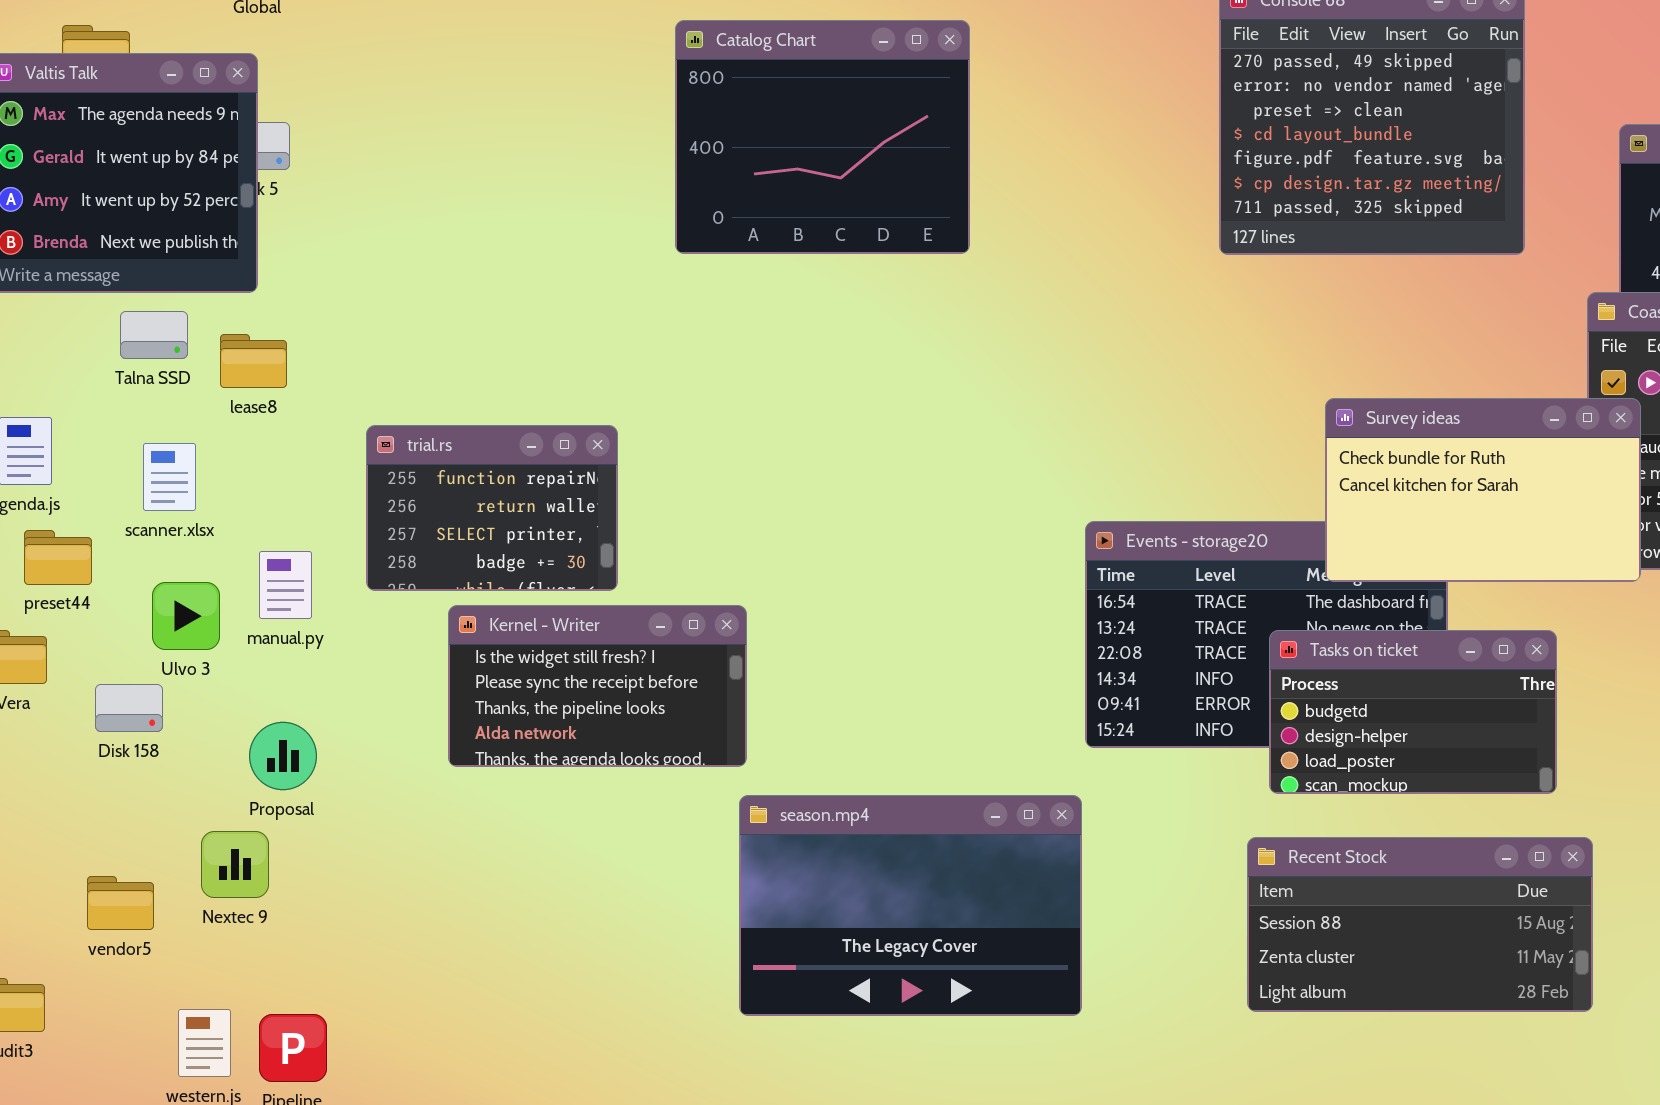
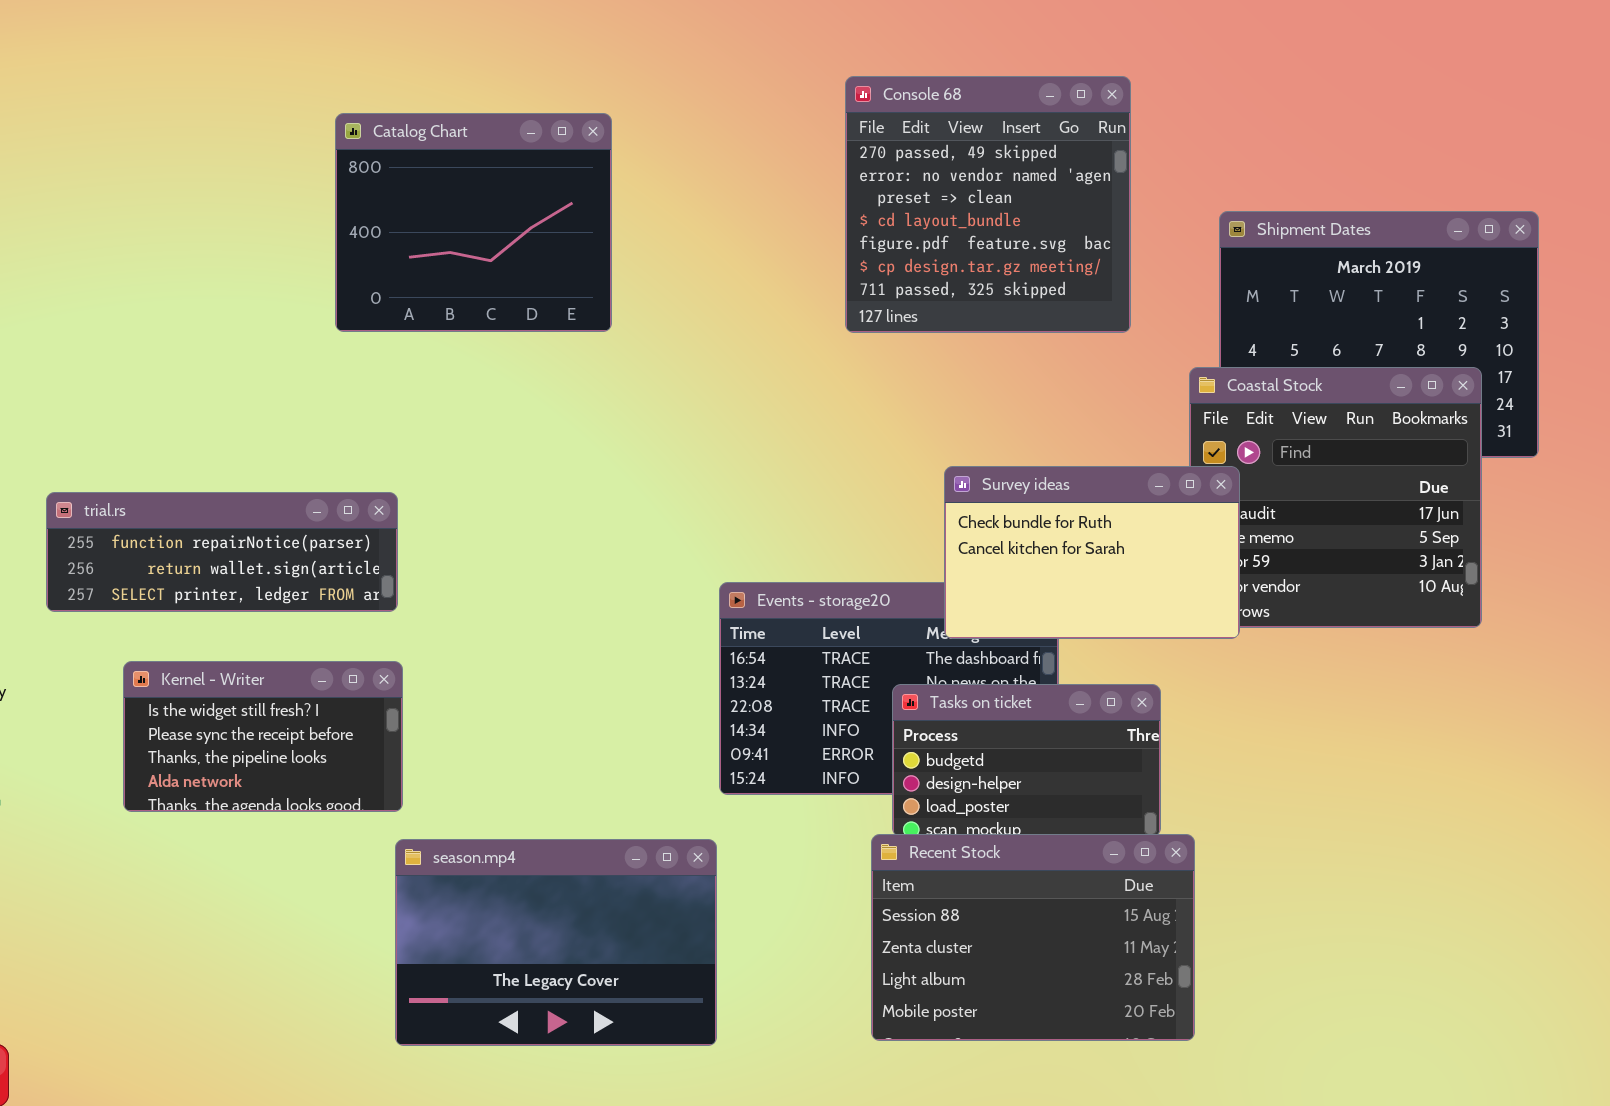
trial.rs: [366,425,618,591] -> [46,492,398,612], resized
Recent Stock: [1247,837,1593,1012] -> [871,834,1195,1041], resized

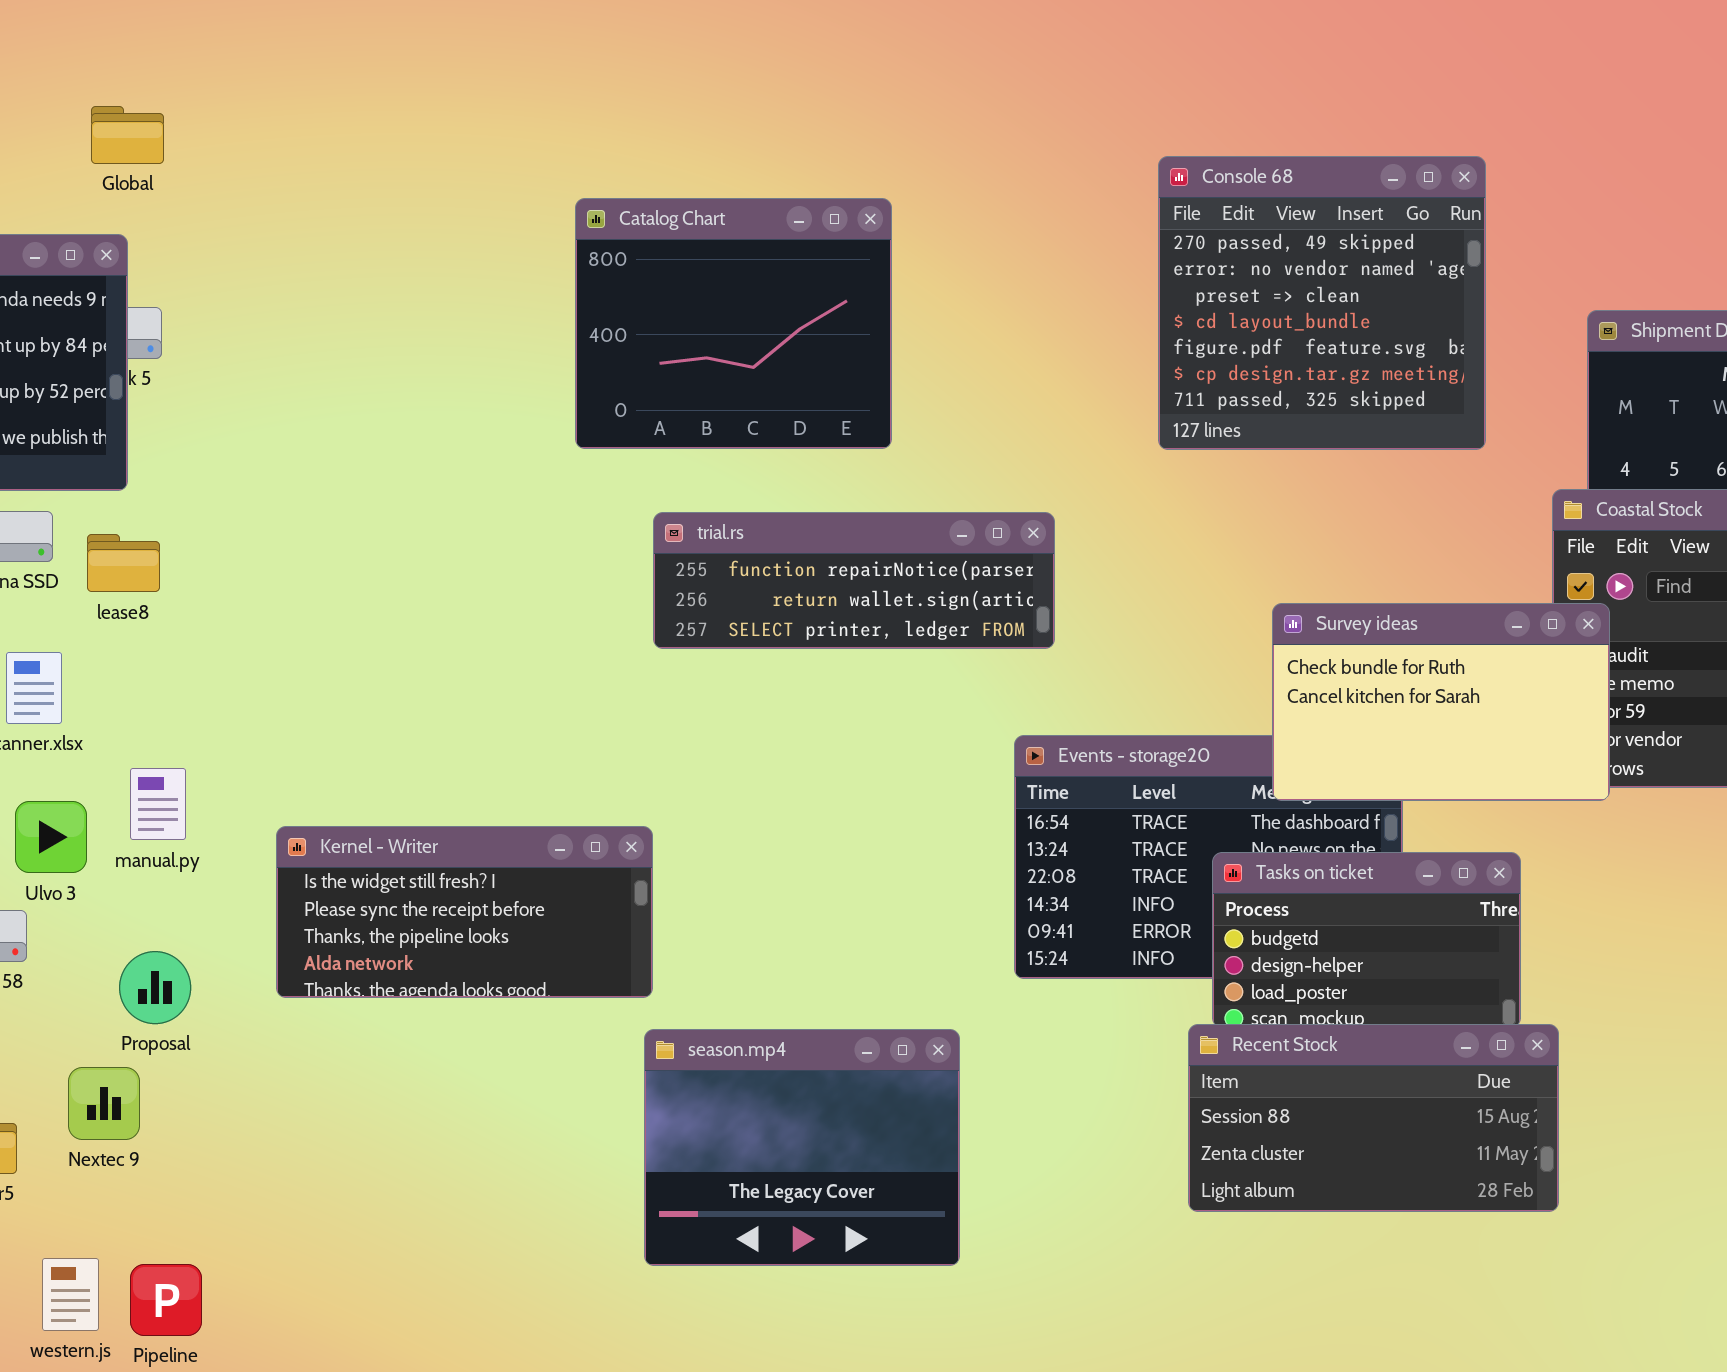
trial.rs: [46,492,398,612] -> [653,512,1055,649], moved
Kernel - Writer: [123,661,403,812] -> [276,826,653,998], resized
Recent Stock: [871,834,1195,1041] -> [1188,1024,1559,1212], resized
season.mp4: [395,839,717,1046] -> [644,1029,960,1266], resized

